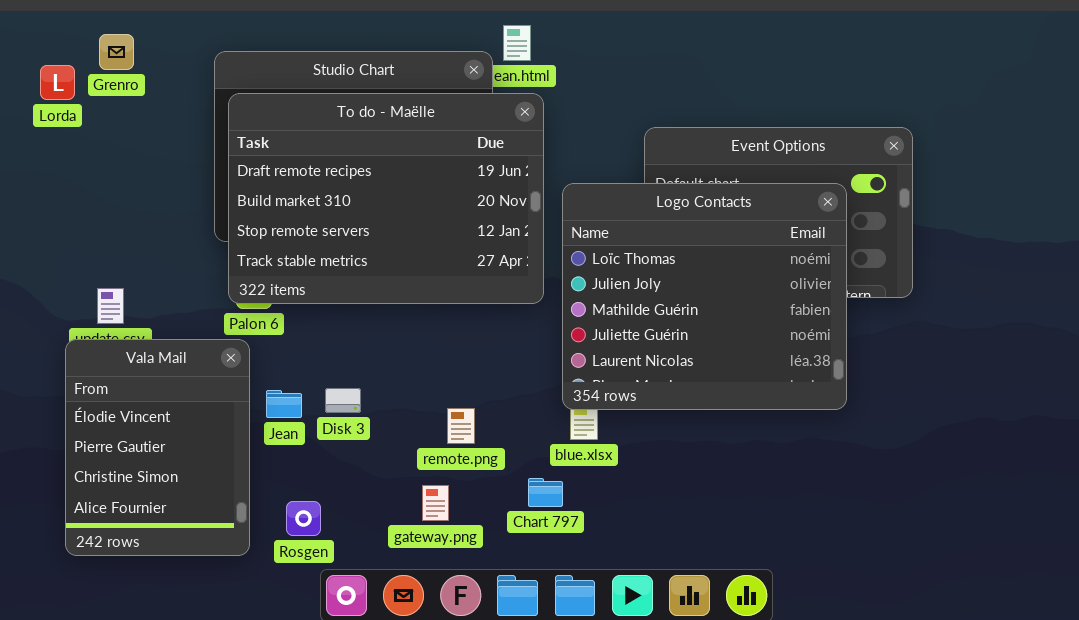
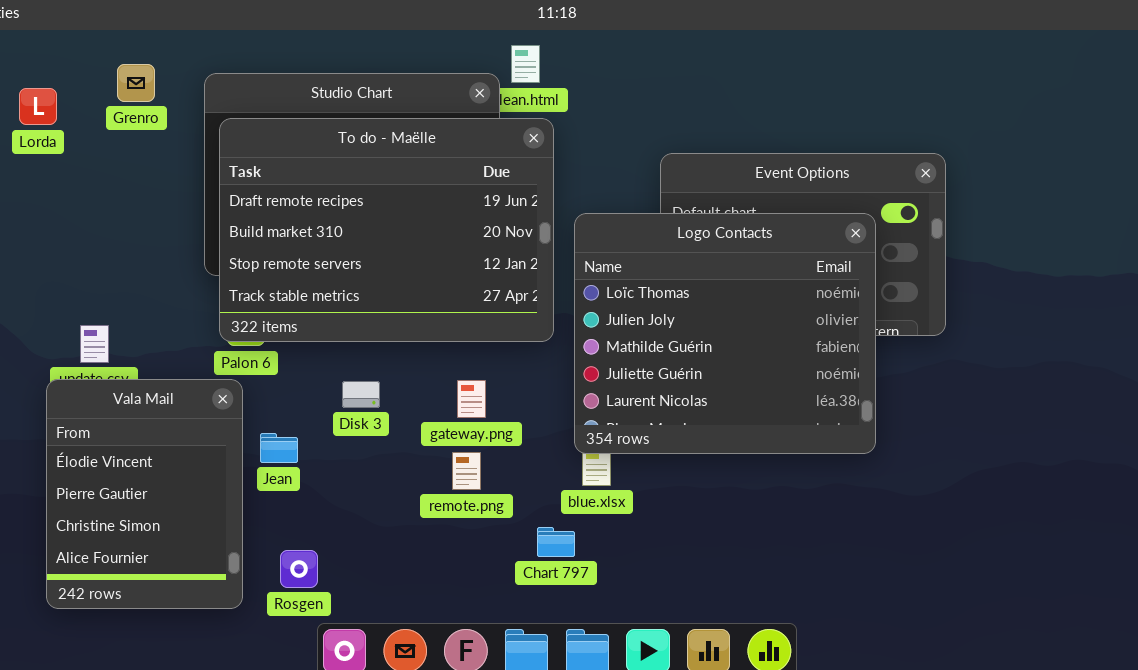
Grenro: [99,34,134,70] -> [117,64,155,102], moved
Disk 3: [325,388,361,413] -> [342,381,380,408], moved
gateway.png: [422,485,449,521] -> [457,380,486,418], moved

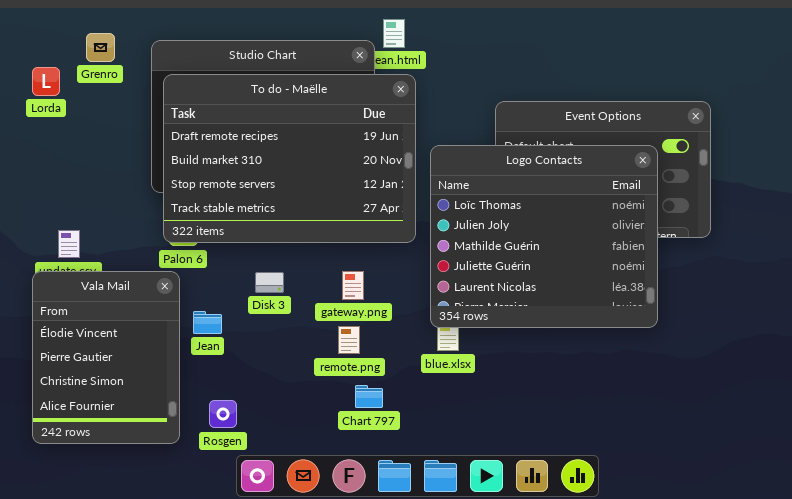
Lorda: [19,88,57,125] -> [32,67,60,96], moved
Chart 797: [537,527,575,557] -> [355,385,383,408], moved

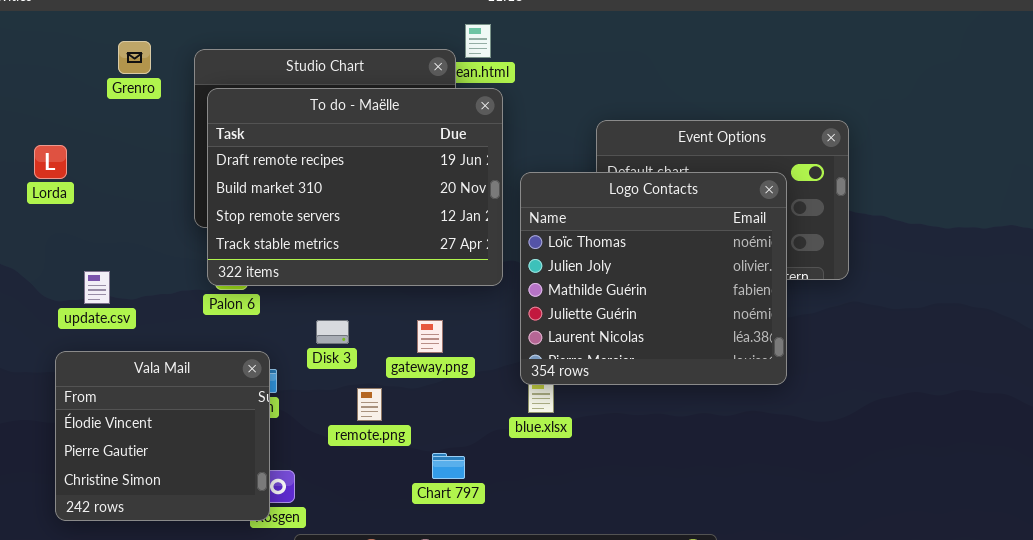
Lorda: [32,67,60,96] -> [34,145,67,179], moved
Vala Mail: [32,271,180,444] -> [55,351,270,521], resized
remote.png: [338,326,360,354] -> [357,388,382,421], moved

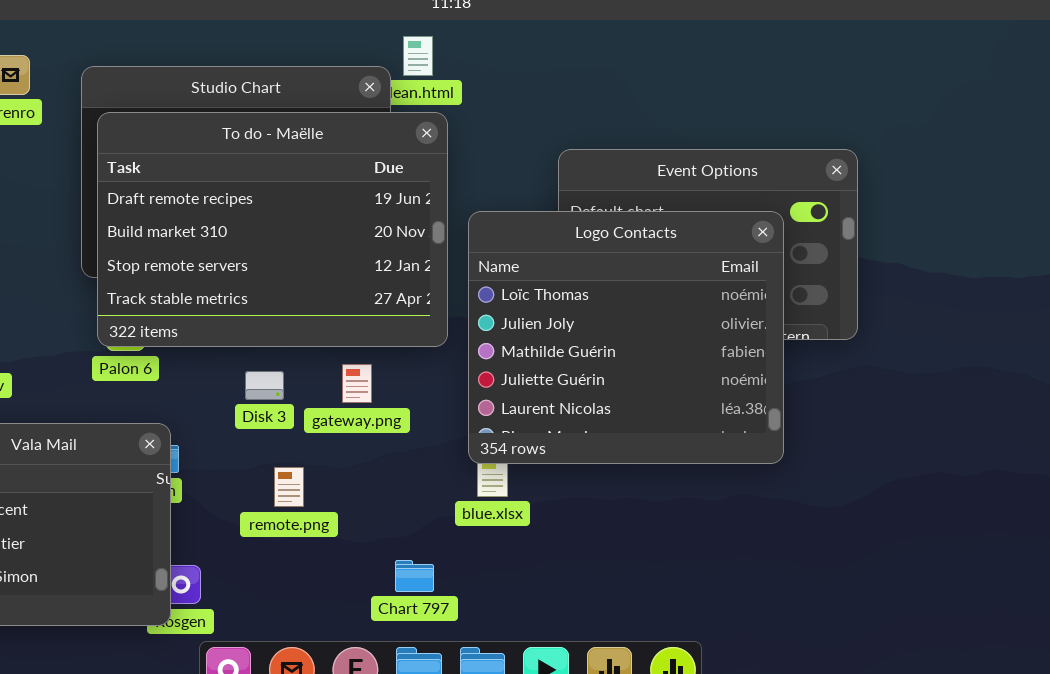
gateway.png: [417,320,443,353] -> [342,364,372,403], moved
Disk 3: [316,320,349,344] -> [245,371,284,400], moved
Chart 797: [432,453,465,479] -> [395,560,434,592], moved

